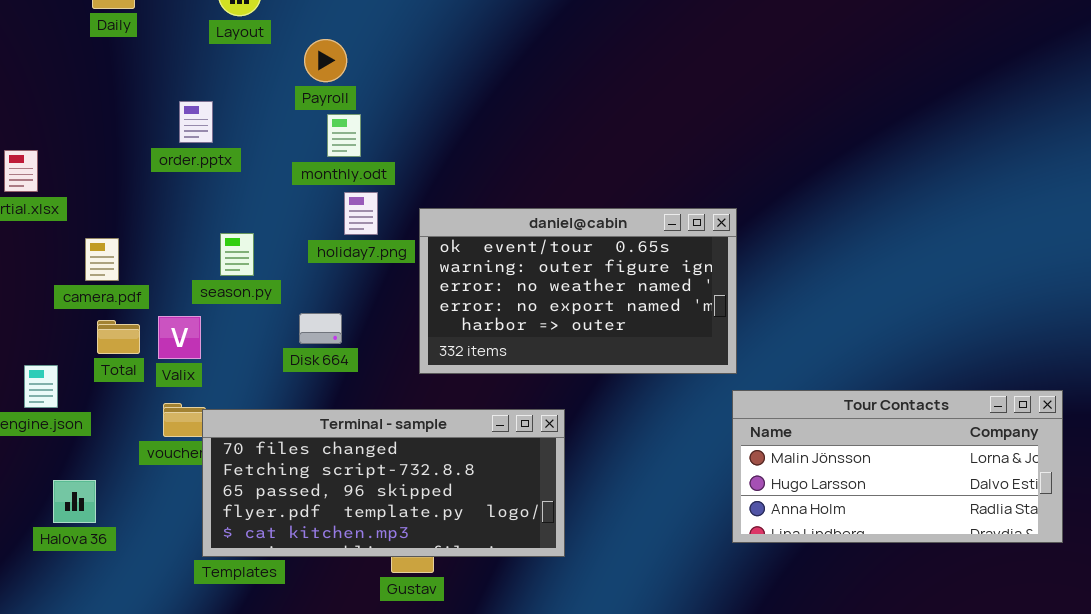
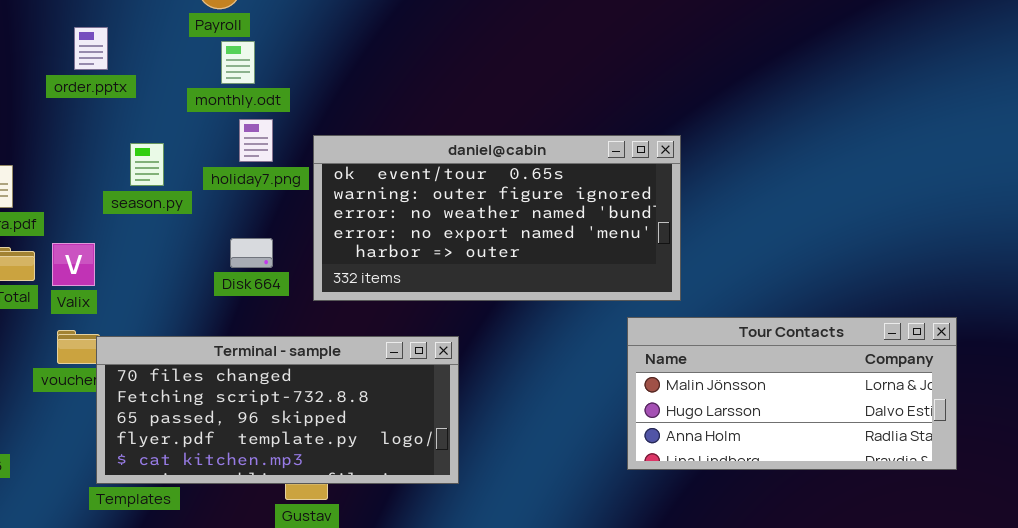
daniel@cabin: [419,208,737,374] -> [313,135,681,301], resized
season.py: [220,233,254,276] -> [130,143,164,186], moved
Disk 664: [299,313,342,344] -> [230,238,273,268], moved

